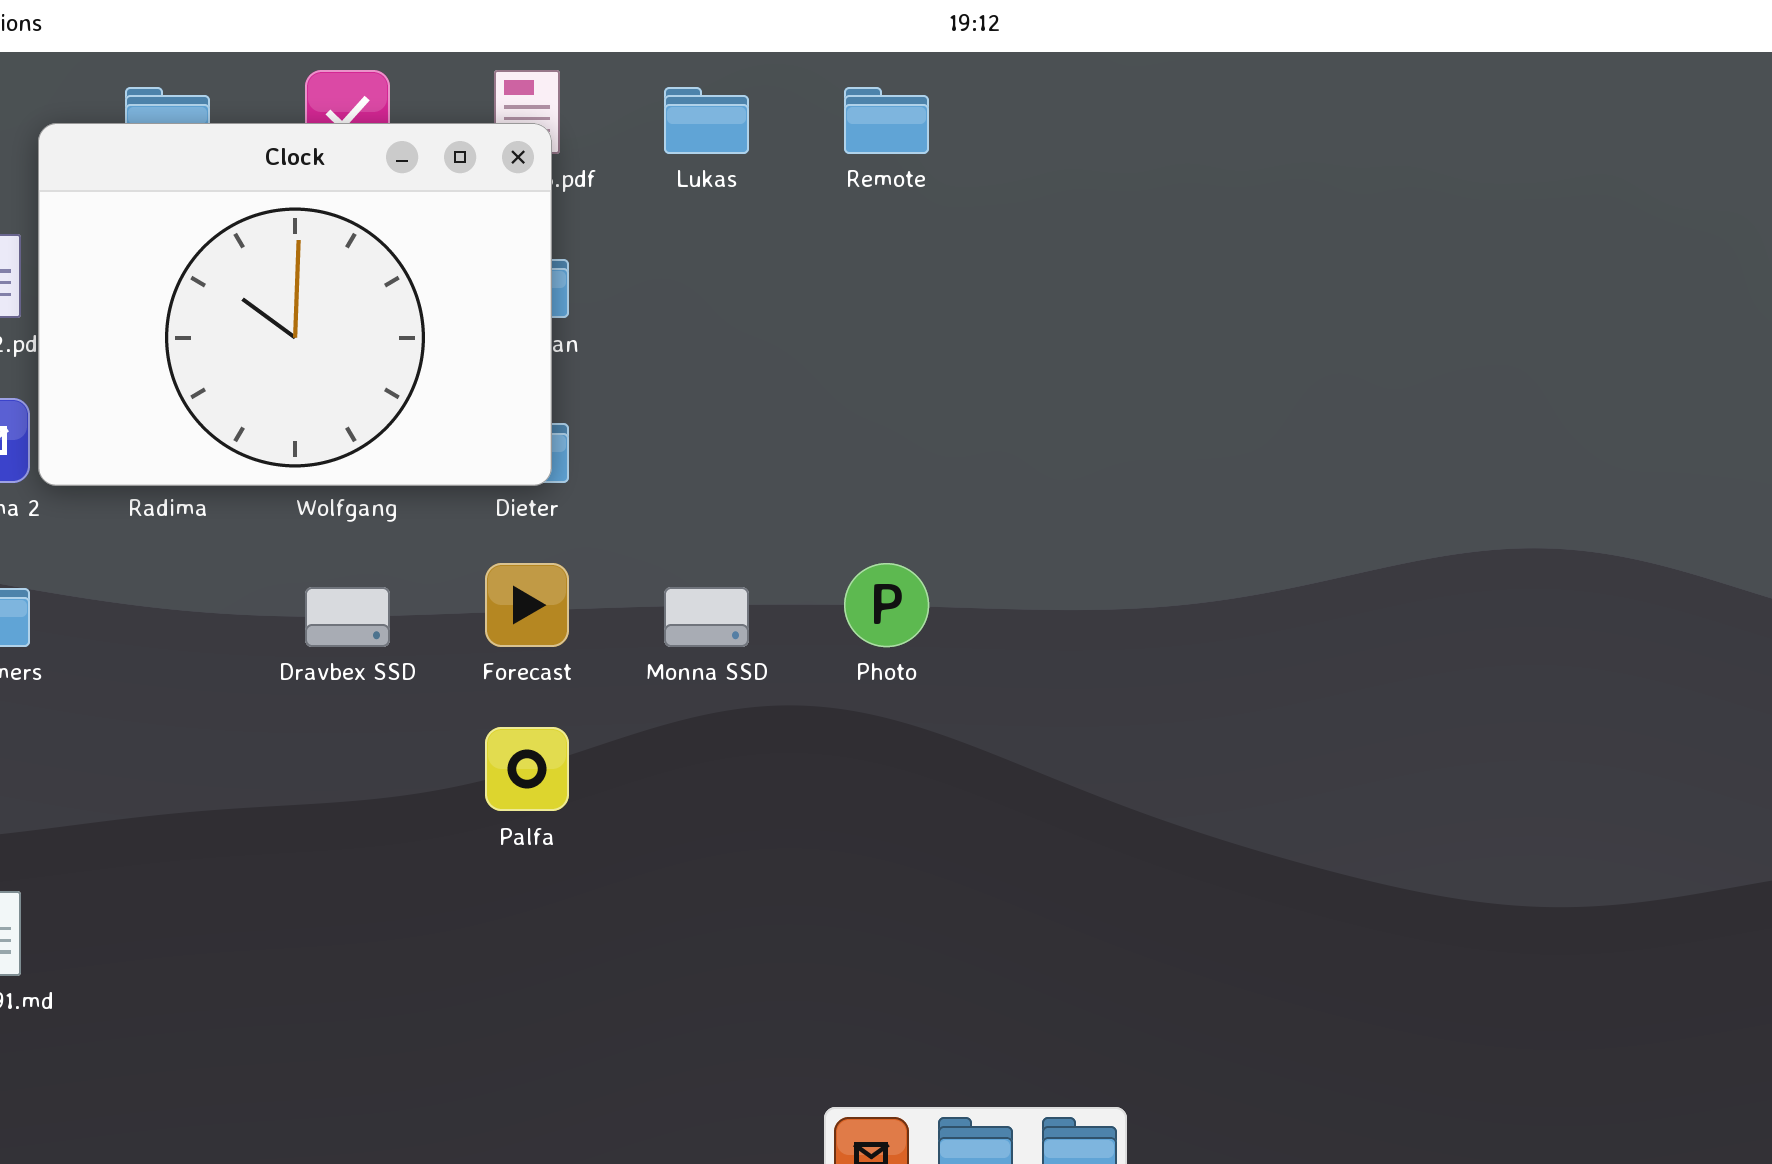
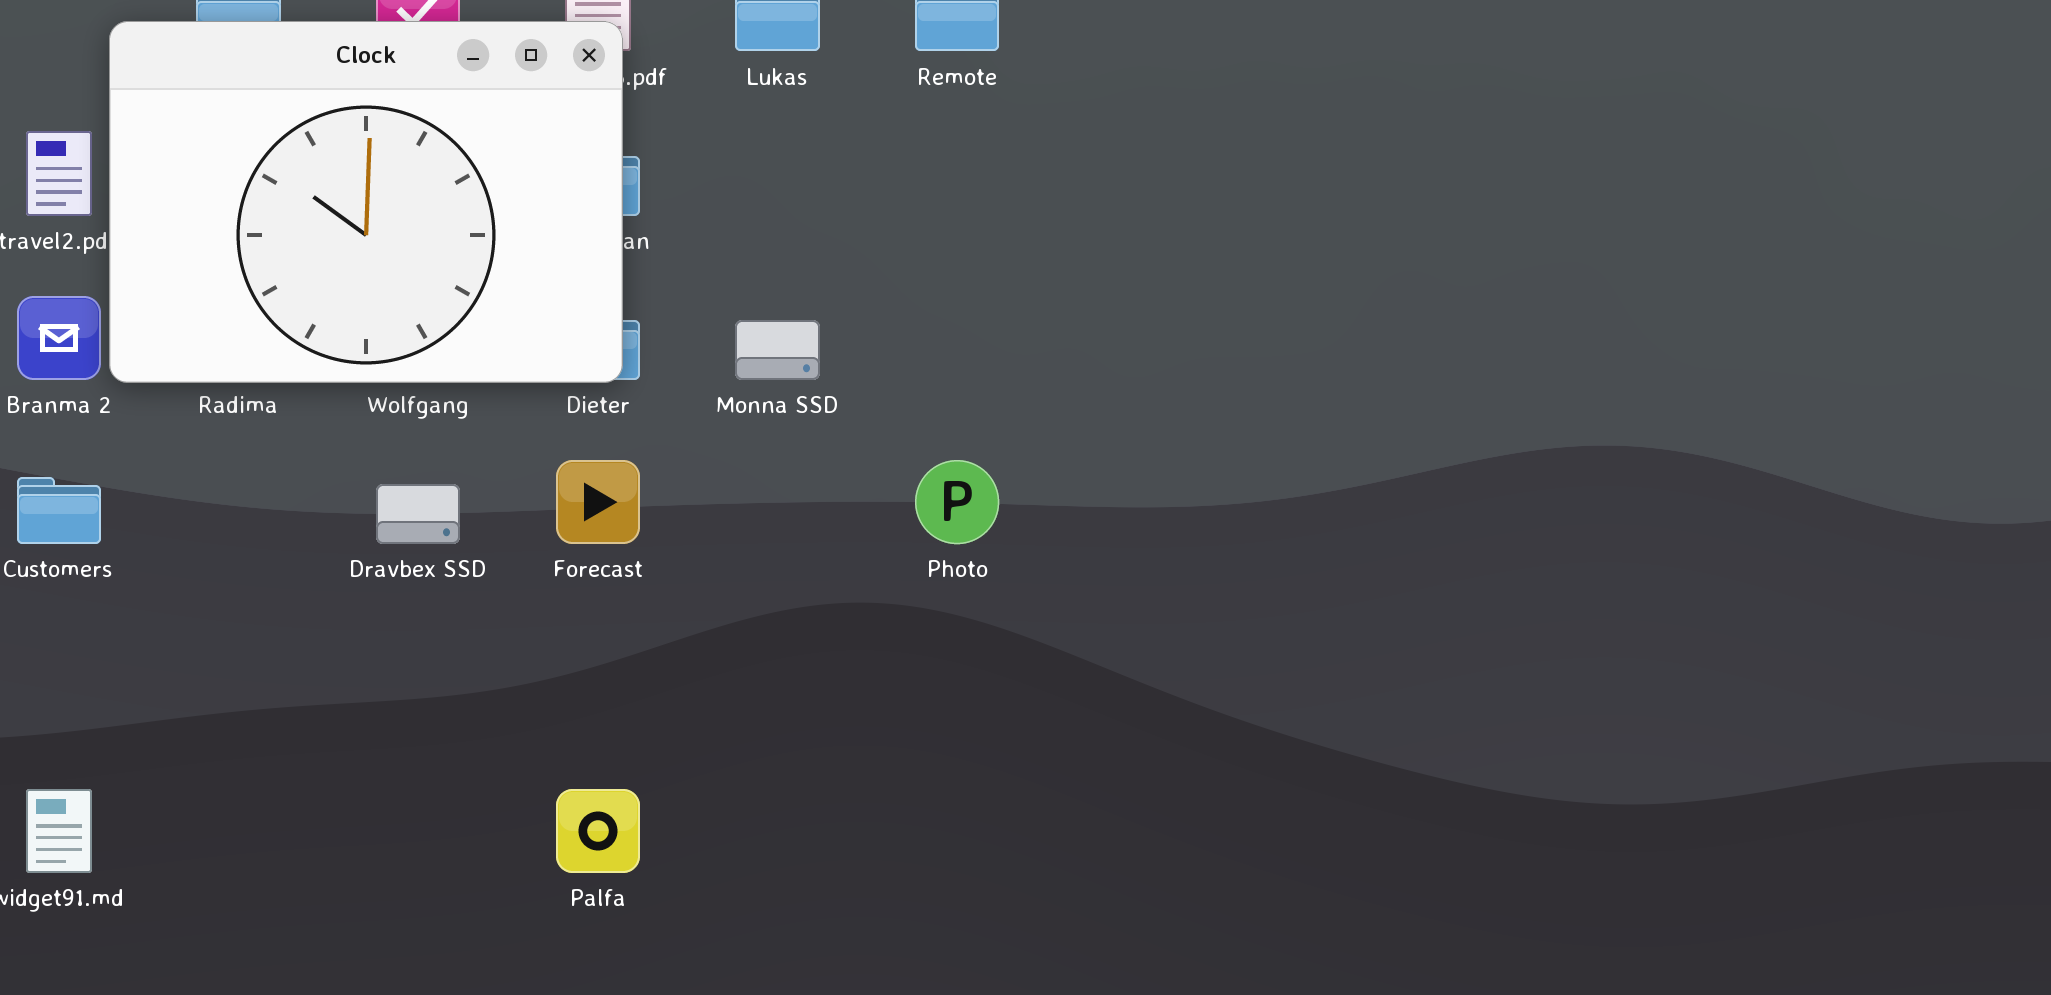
Monna SSD: [664,587,749,647] -> [735,320,820,380], moved
Palfa: [485,727,569,811] -> [556,789,640,873], moved

